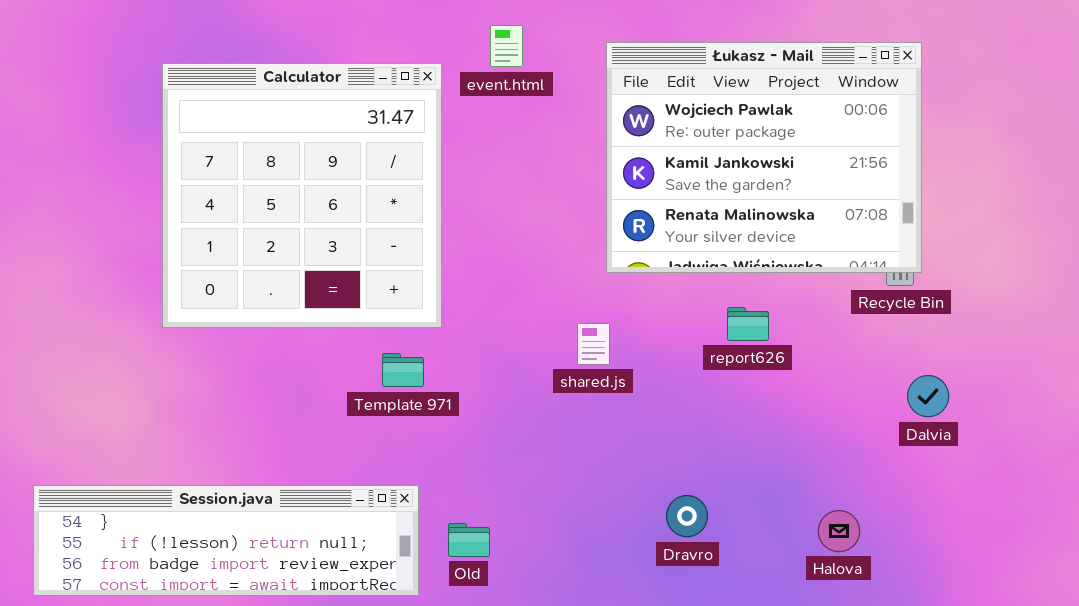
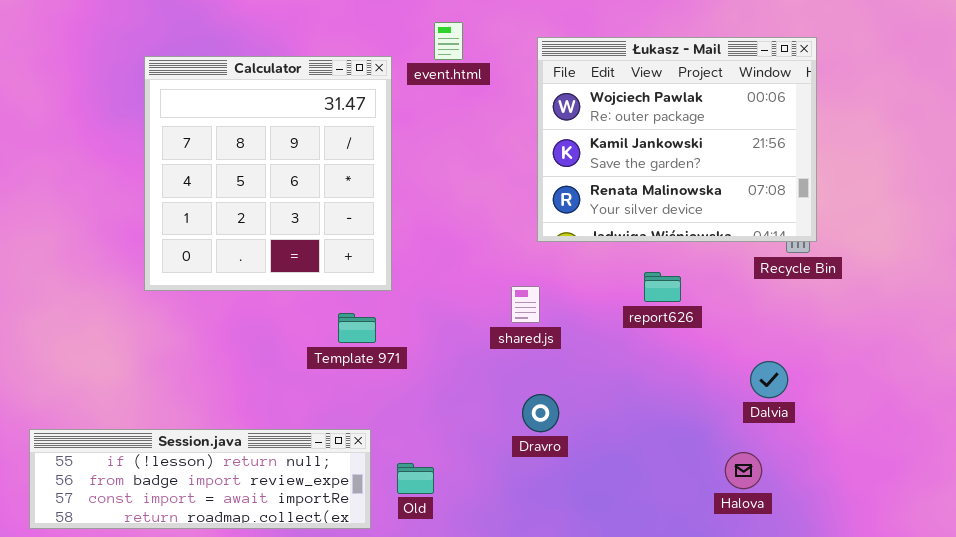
Dalvia: [907,375,949,417] -> [750,361,788,398], moved
Session.java: [33,485,419,596] -> [29,429,371,529], scrolled down 1 row
Dravro: [666,495,708,537] -> [522,394,559,432], moved

